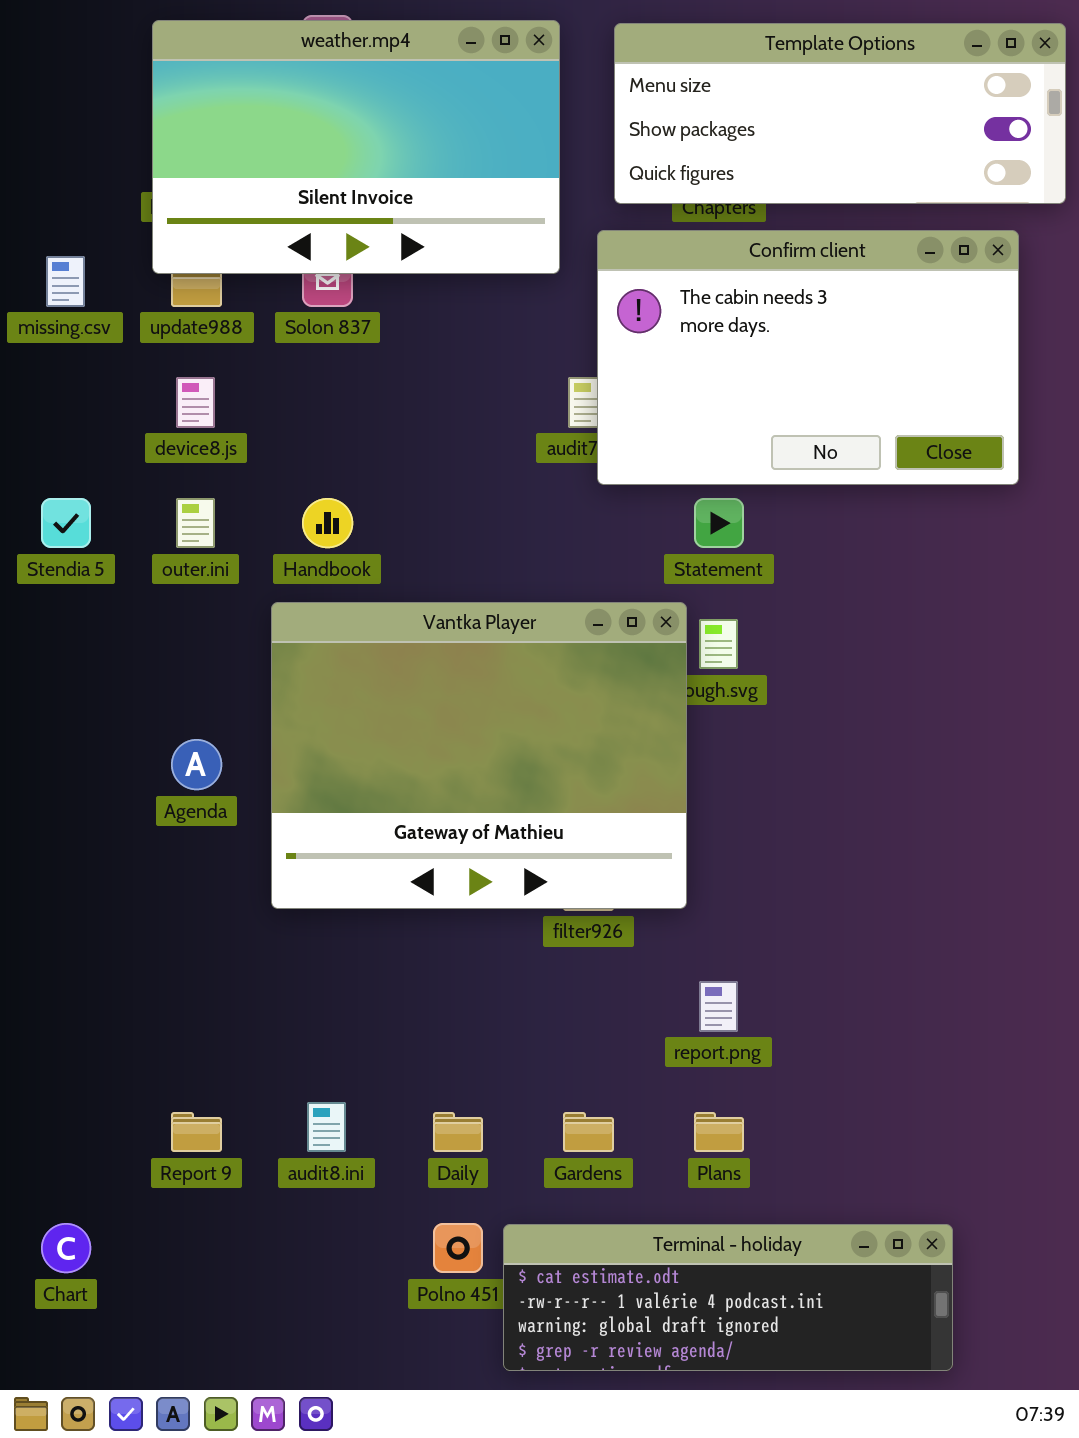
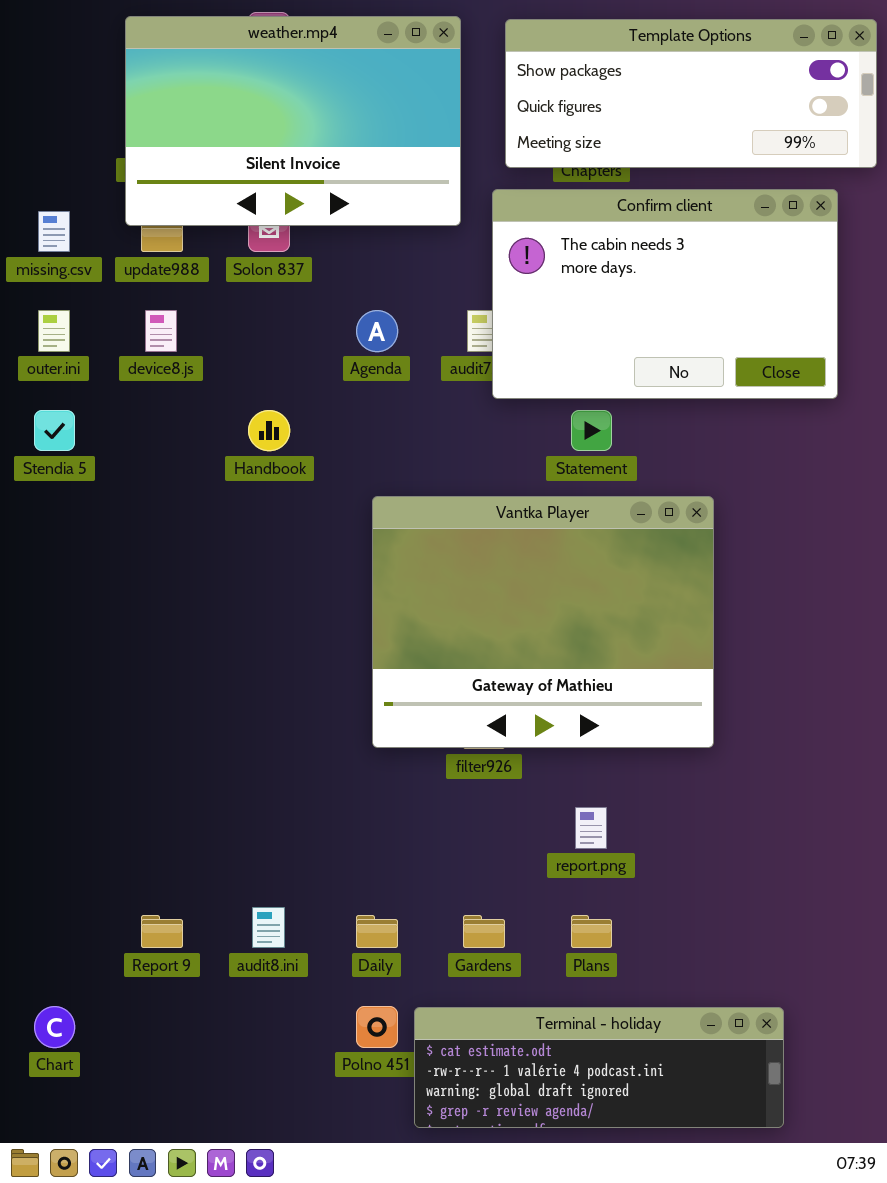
Template Options: [614,23,1066,204] -> [505,19,877,168], scrolled down 1 row
outer.ini: [176,498,215,548] -> [38,310,70,352], moved
Vantka Player: [271,602,687,909] -> [372,496,714,748], moved
Agenda: [171,739,222,790] -> [356,310,398,352], moved

